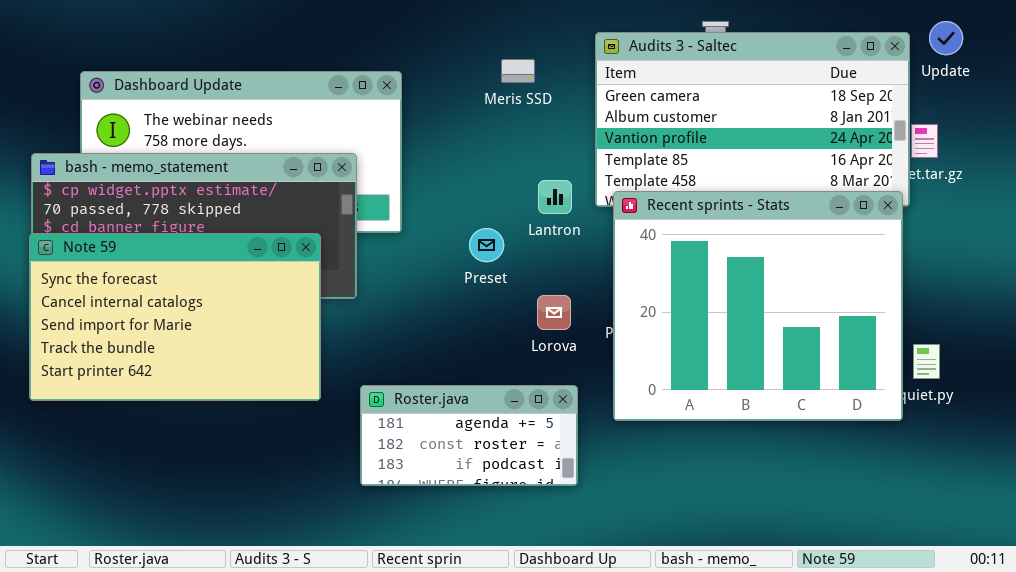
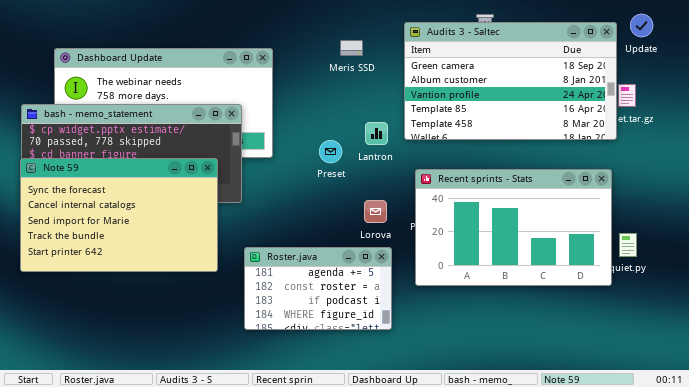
Recent sprints - Stats: [613,191,903,421] -> [415,169,612,286], resized
Preset: [469,228,504,262] -> [319,140,342,163], moved
Roster.java: [360,385,578,486] -> [244,247,392,330], resized

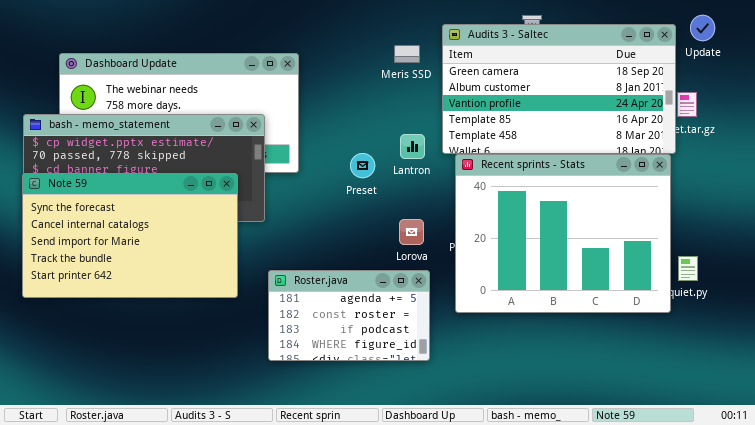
Meris SSD: [340,40,363,56] -> [394,45,420,63], moved
Recent sprints - Stats: [415,169,612,286] -> [455,154,671,313], resized

